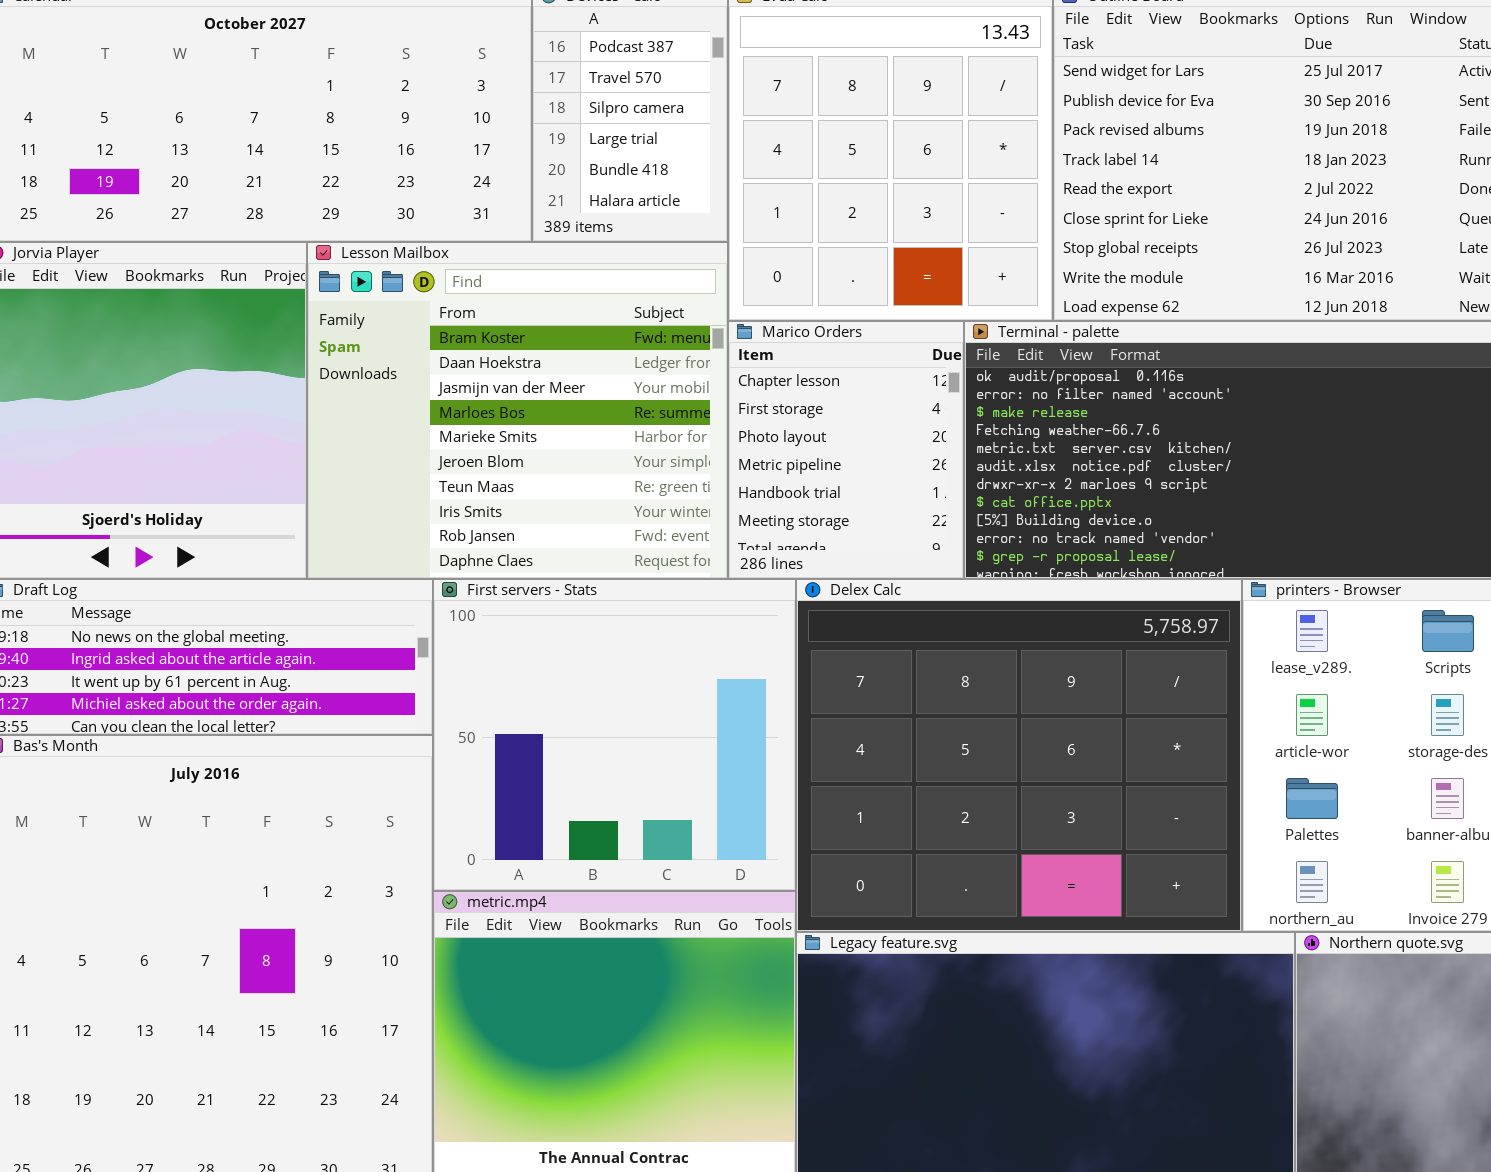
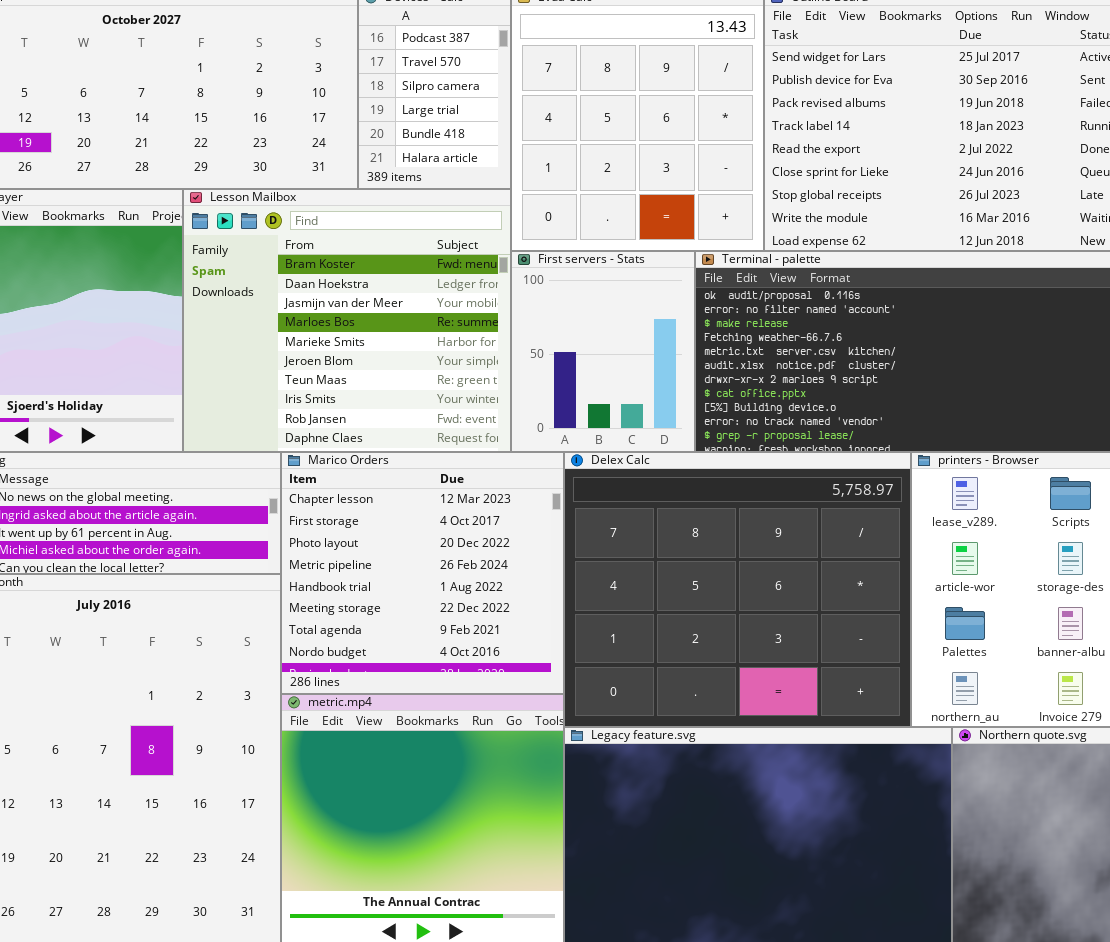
Marico Orders: [728,321,964,579] -> [281,452,564,694], moved, resized
First servers - Stats: [433,579,796,891] -> [511,251,695,452], moved, resized

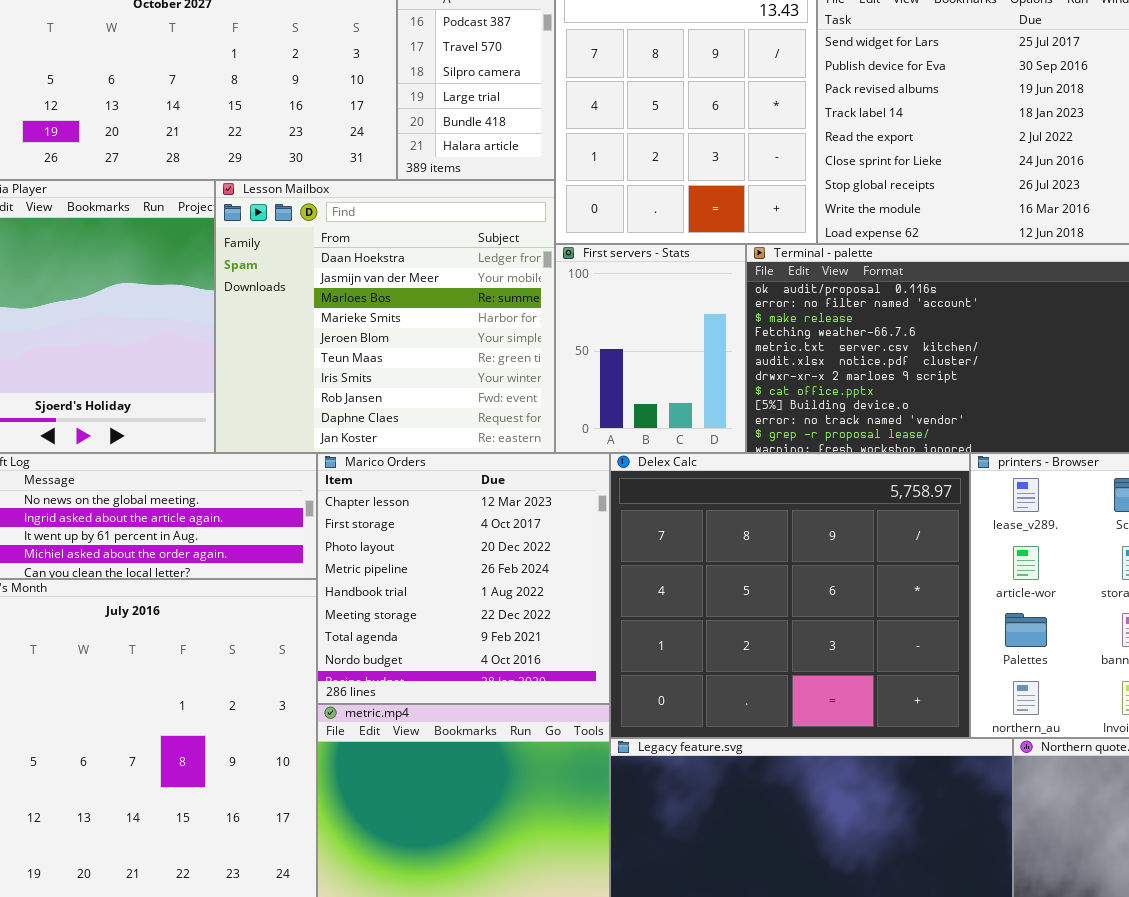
Lesson Mailbox: [183,189,511,452] -> [215,180,555,453], scrolled down 1 row

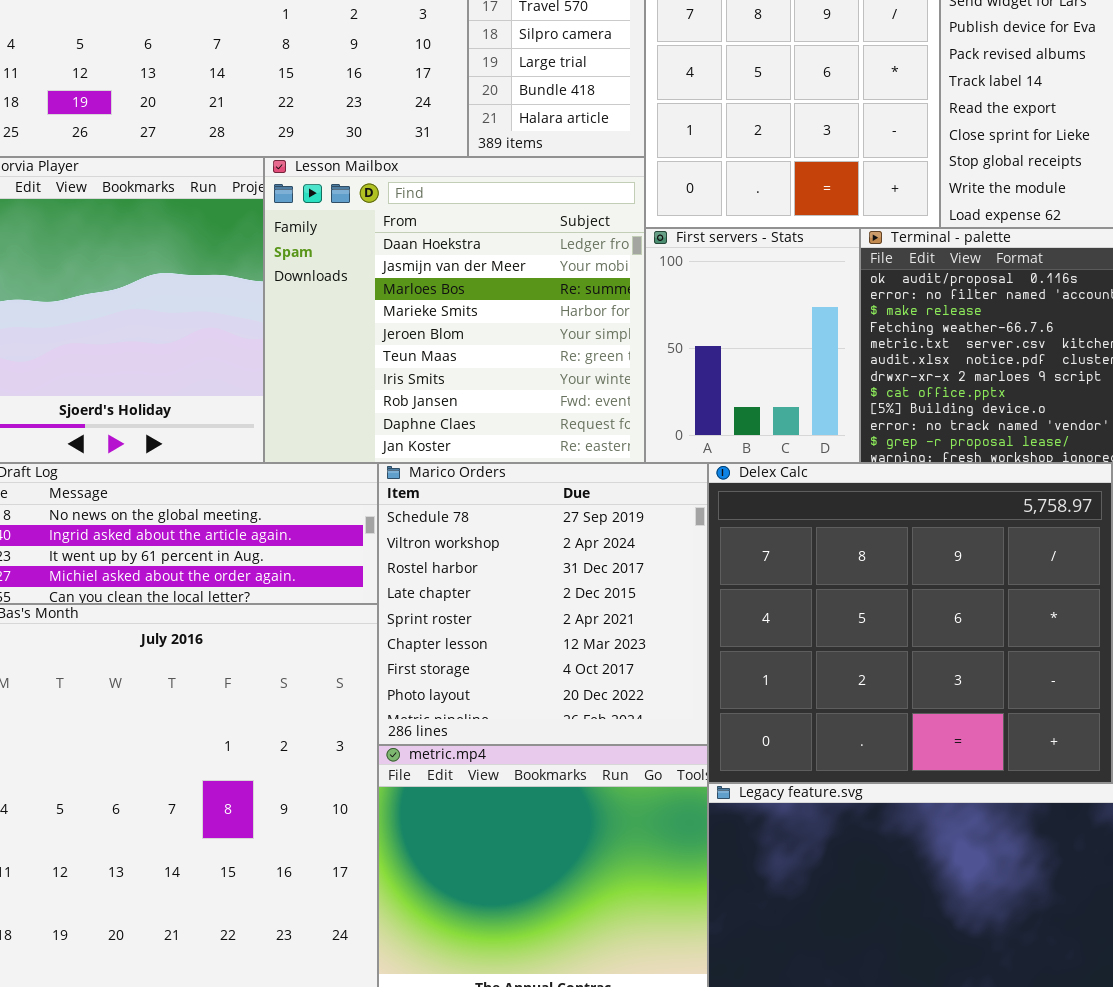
Marico Orders: [317,453,610,704] -> [378,463,708,745], scrolled up 5 rows

